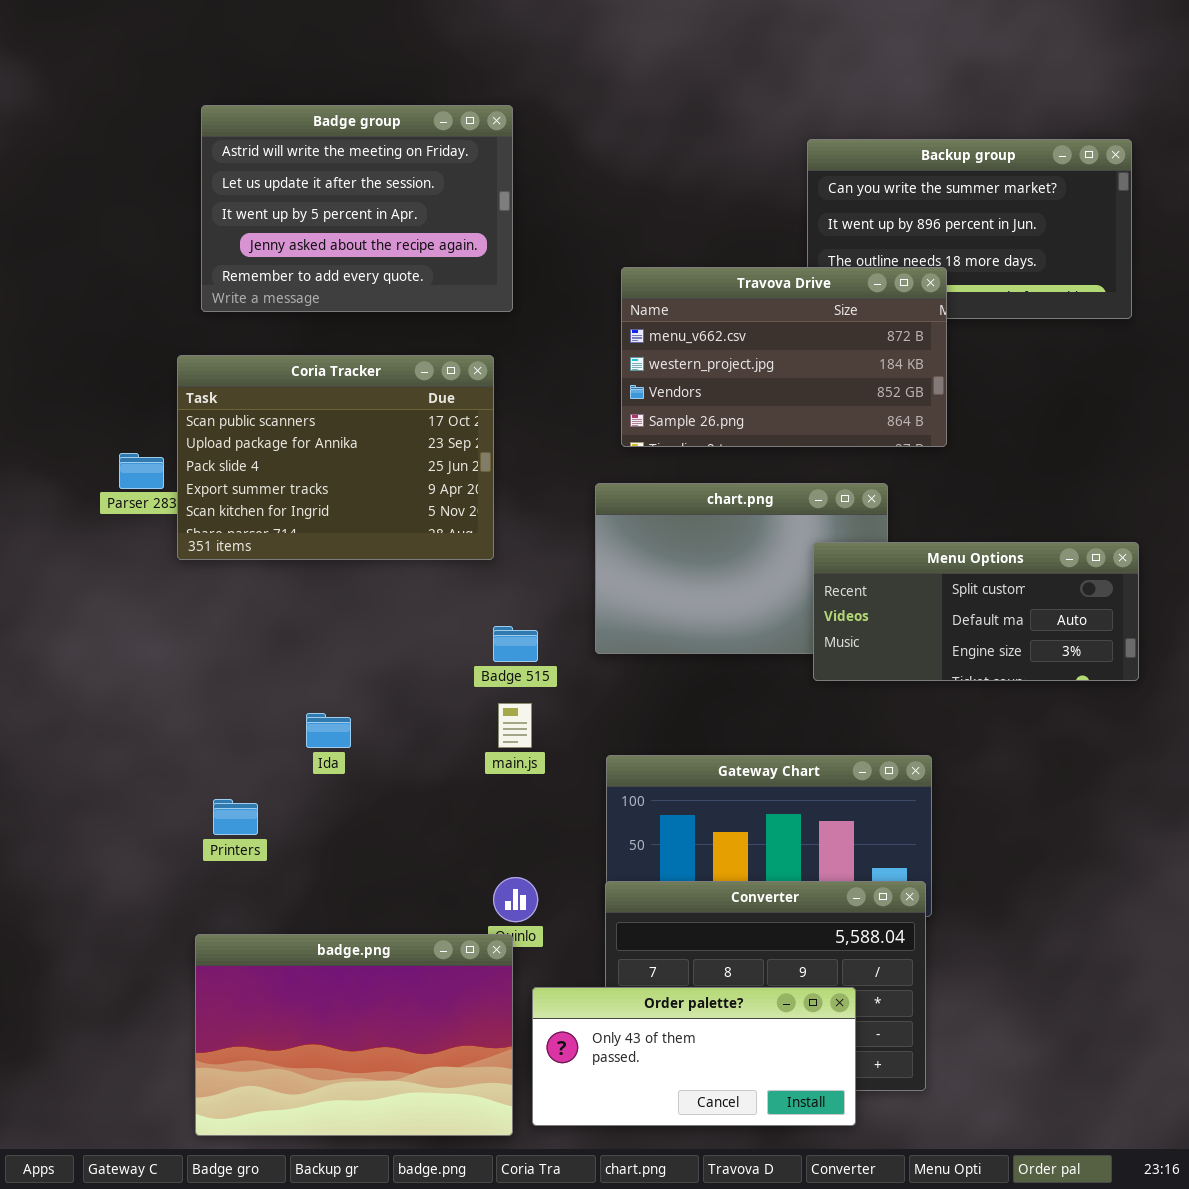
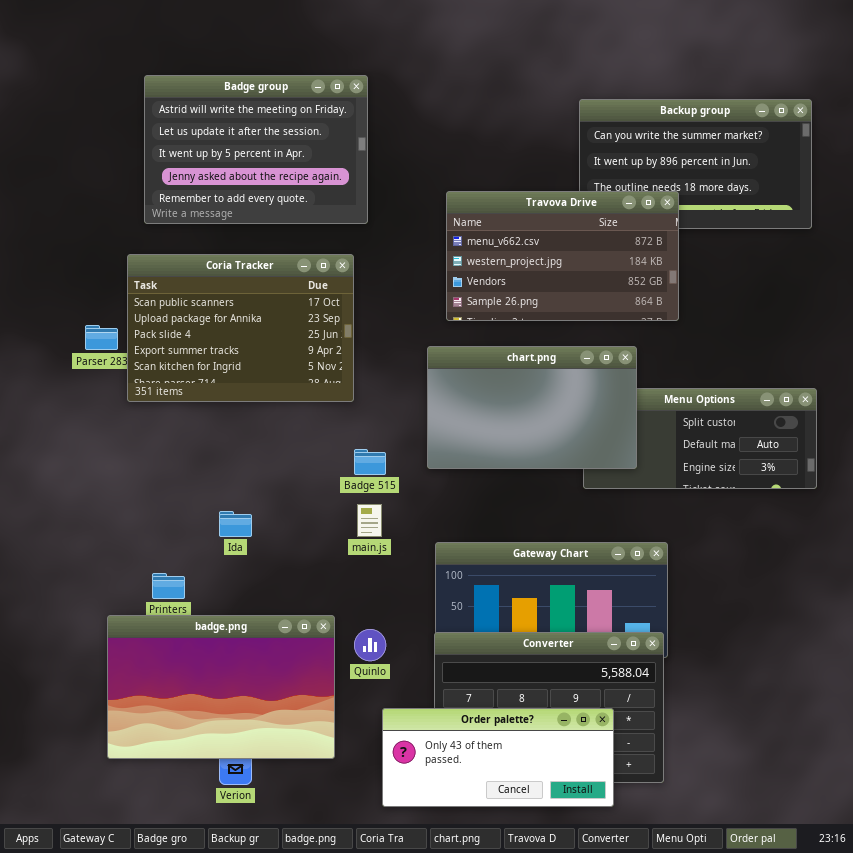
chart.png: [595,483,888,654] -> [427,346,637,469], raised
badge.png: [195,934,513,1136] -> [107,615,335,759], moved

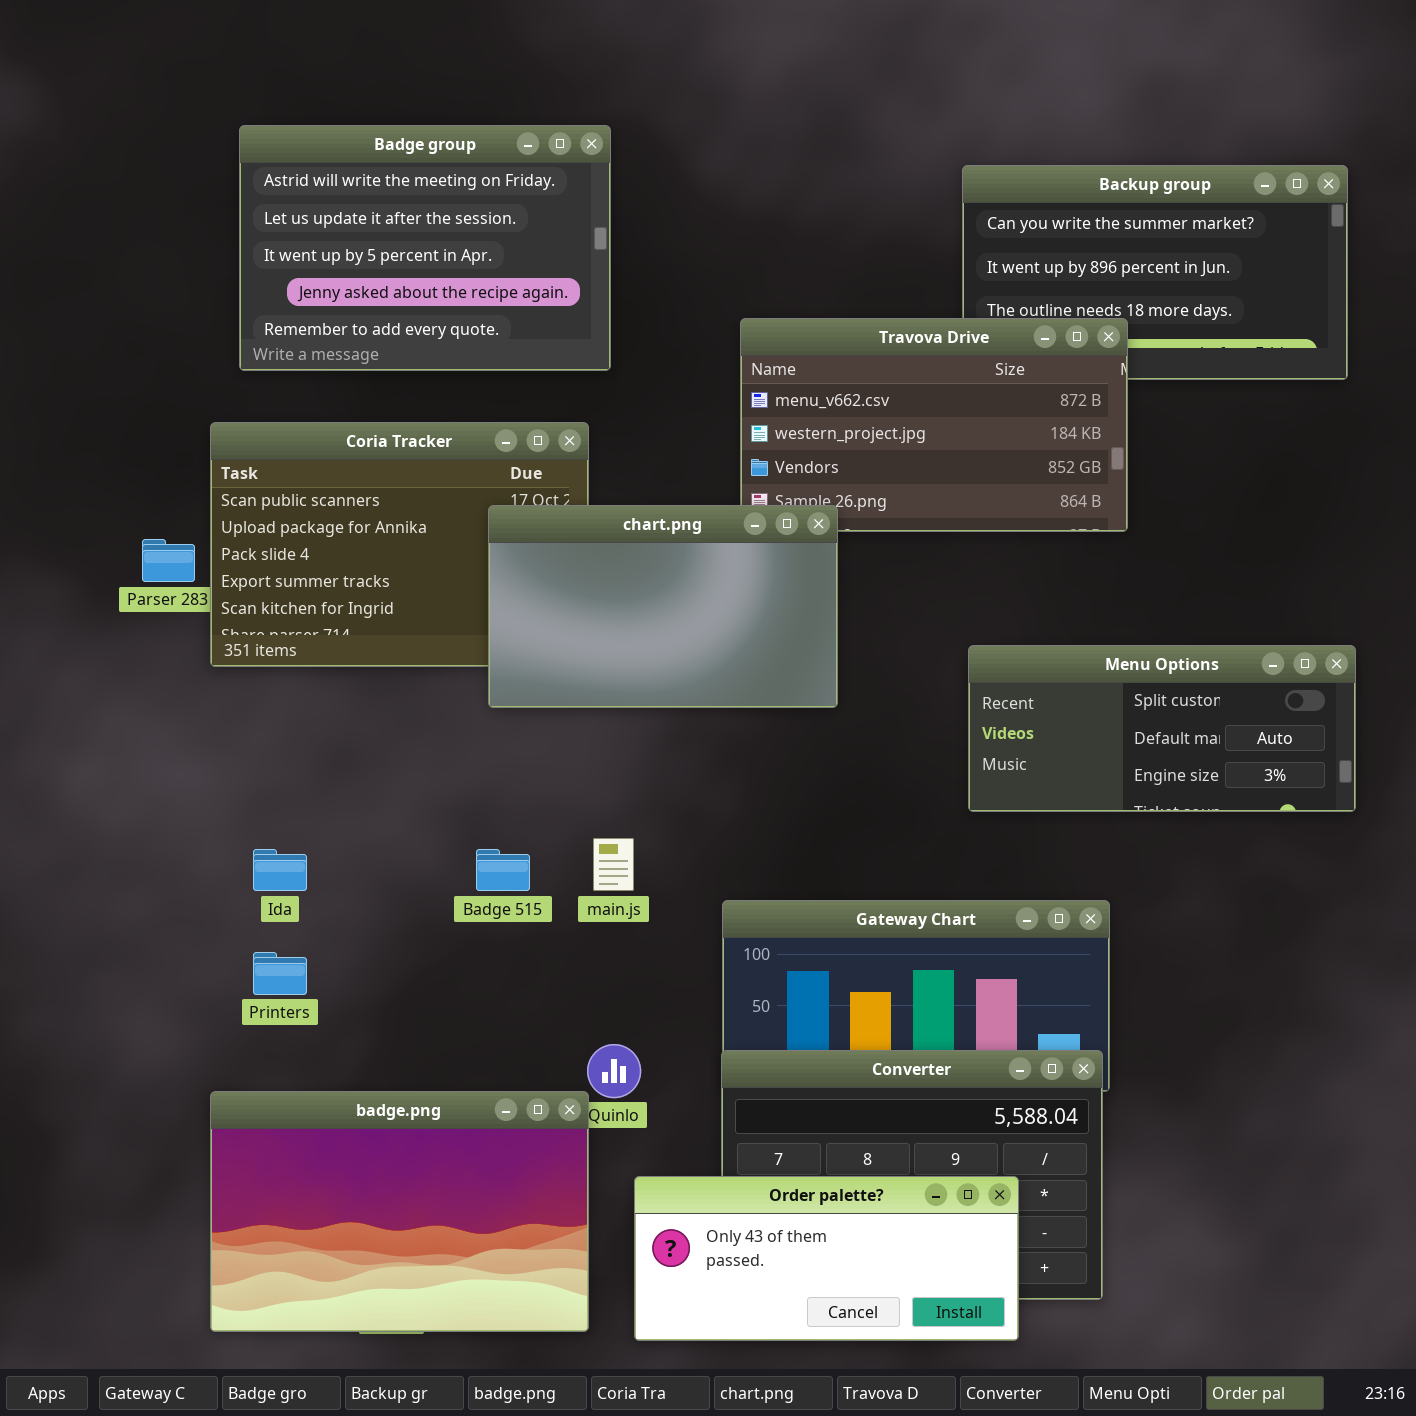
chart.png: [427,346,637,469] -> [488,505,838,708], moved
Badge 515: [354,449,386,475] -> [476,849,530,891], moved
Ida: [219,511,252,537] -> [253,849,307,891], moved
badge.png: [107,615,335,759] -> [210,1091,589,1332], moved

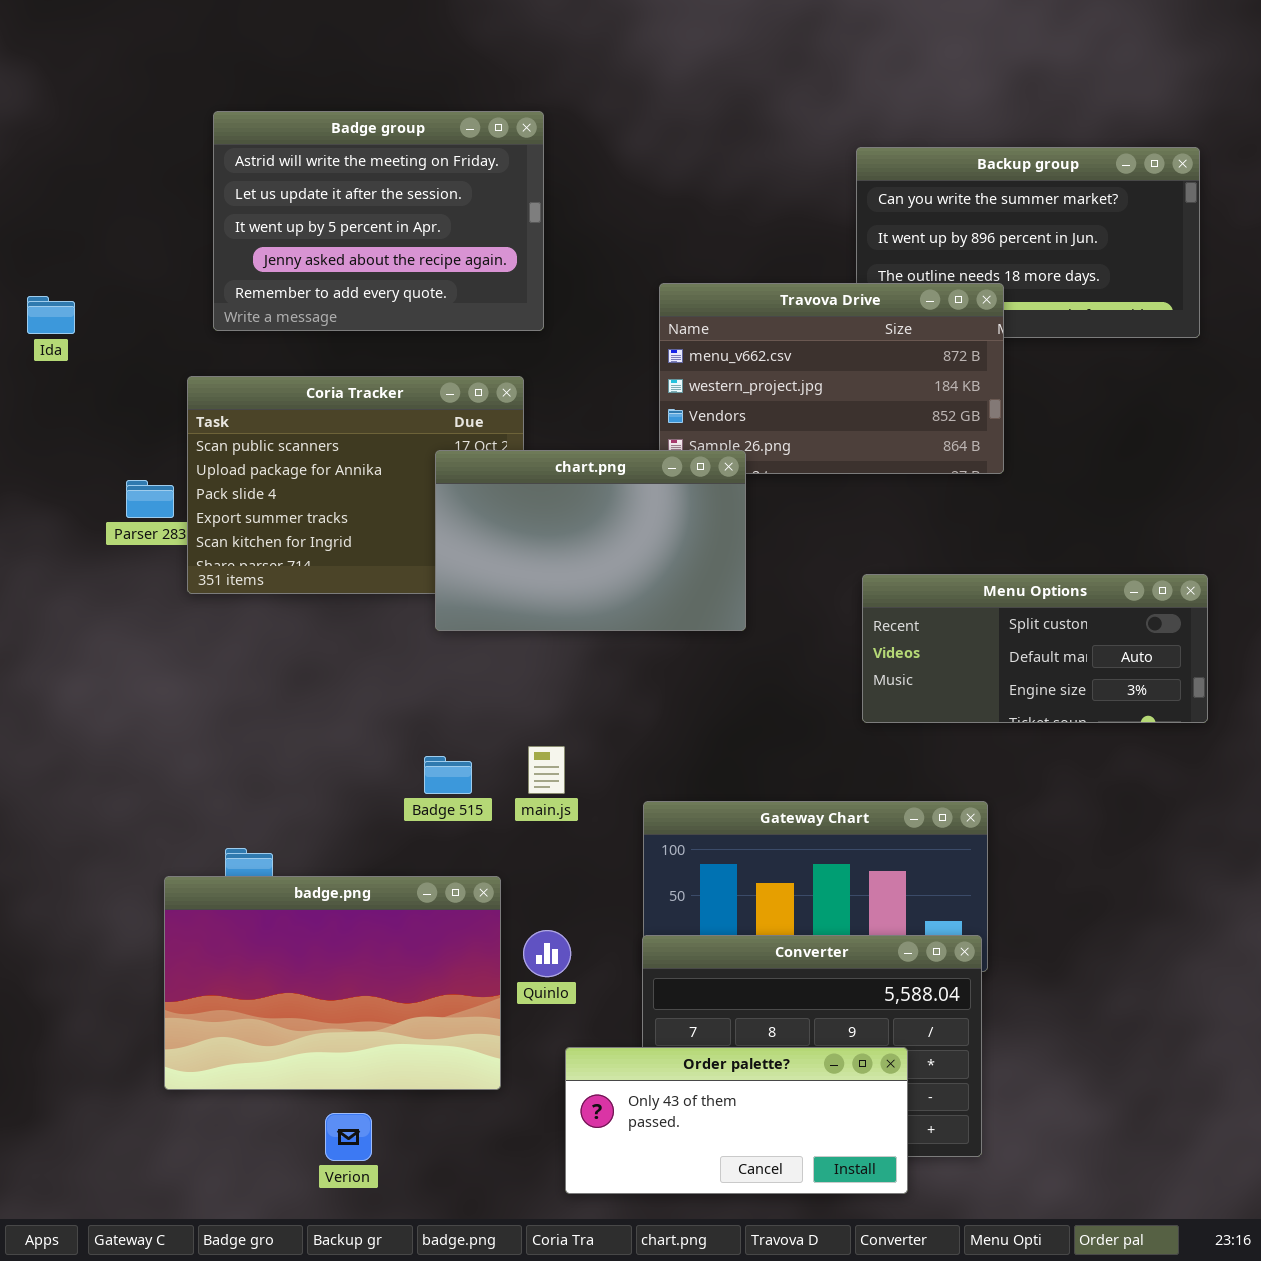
Ida: [253,849,307,891] -> [27,296,75,334], moved
badge.png: [210,1091,589,1332] -> [164,876,501,1090], moved

